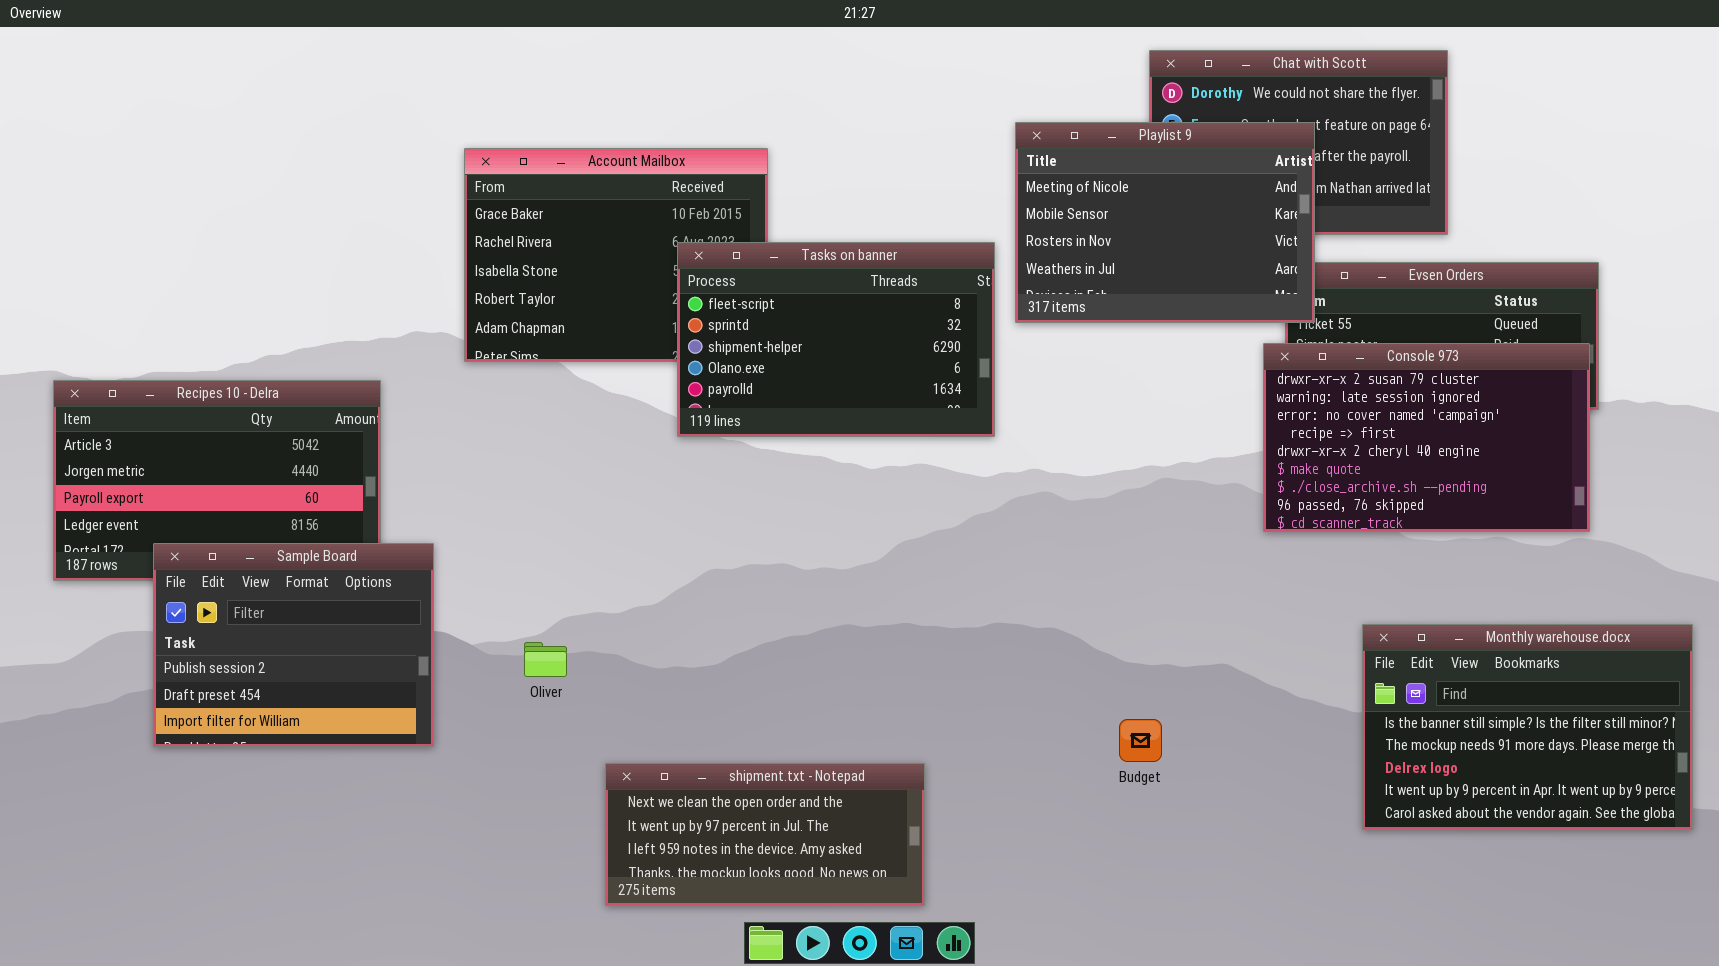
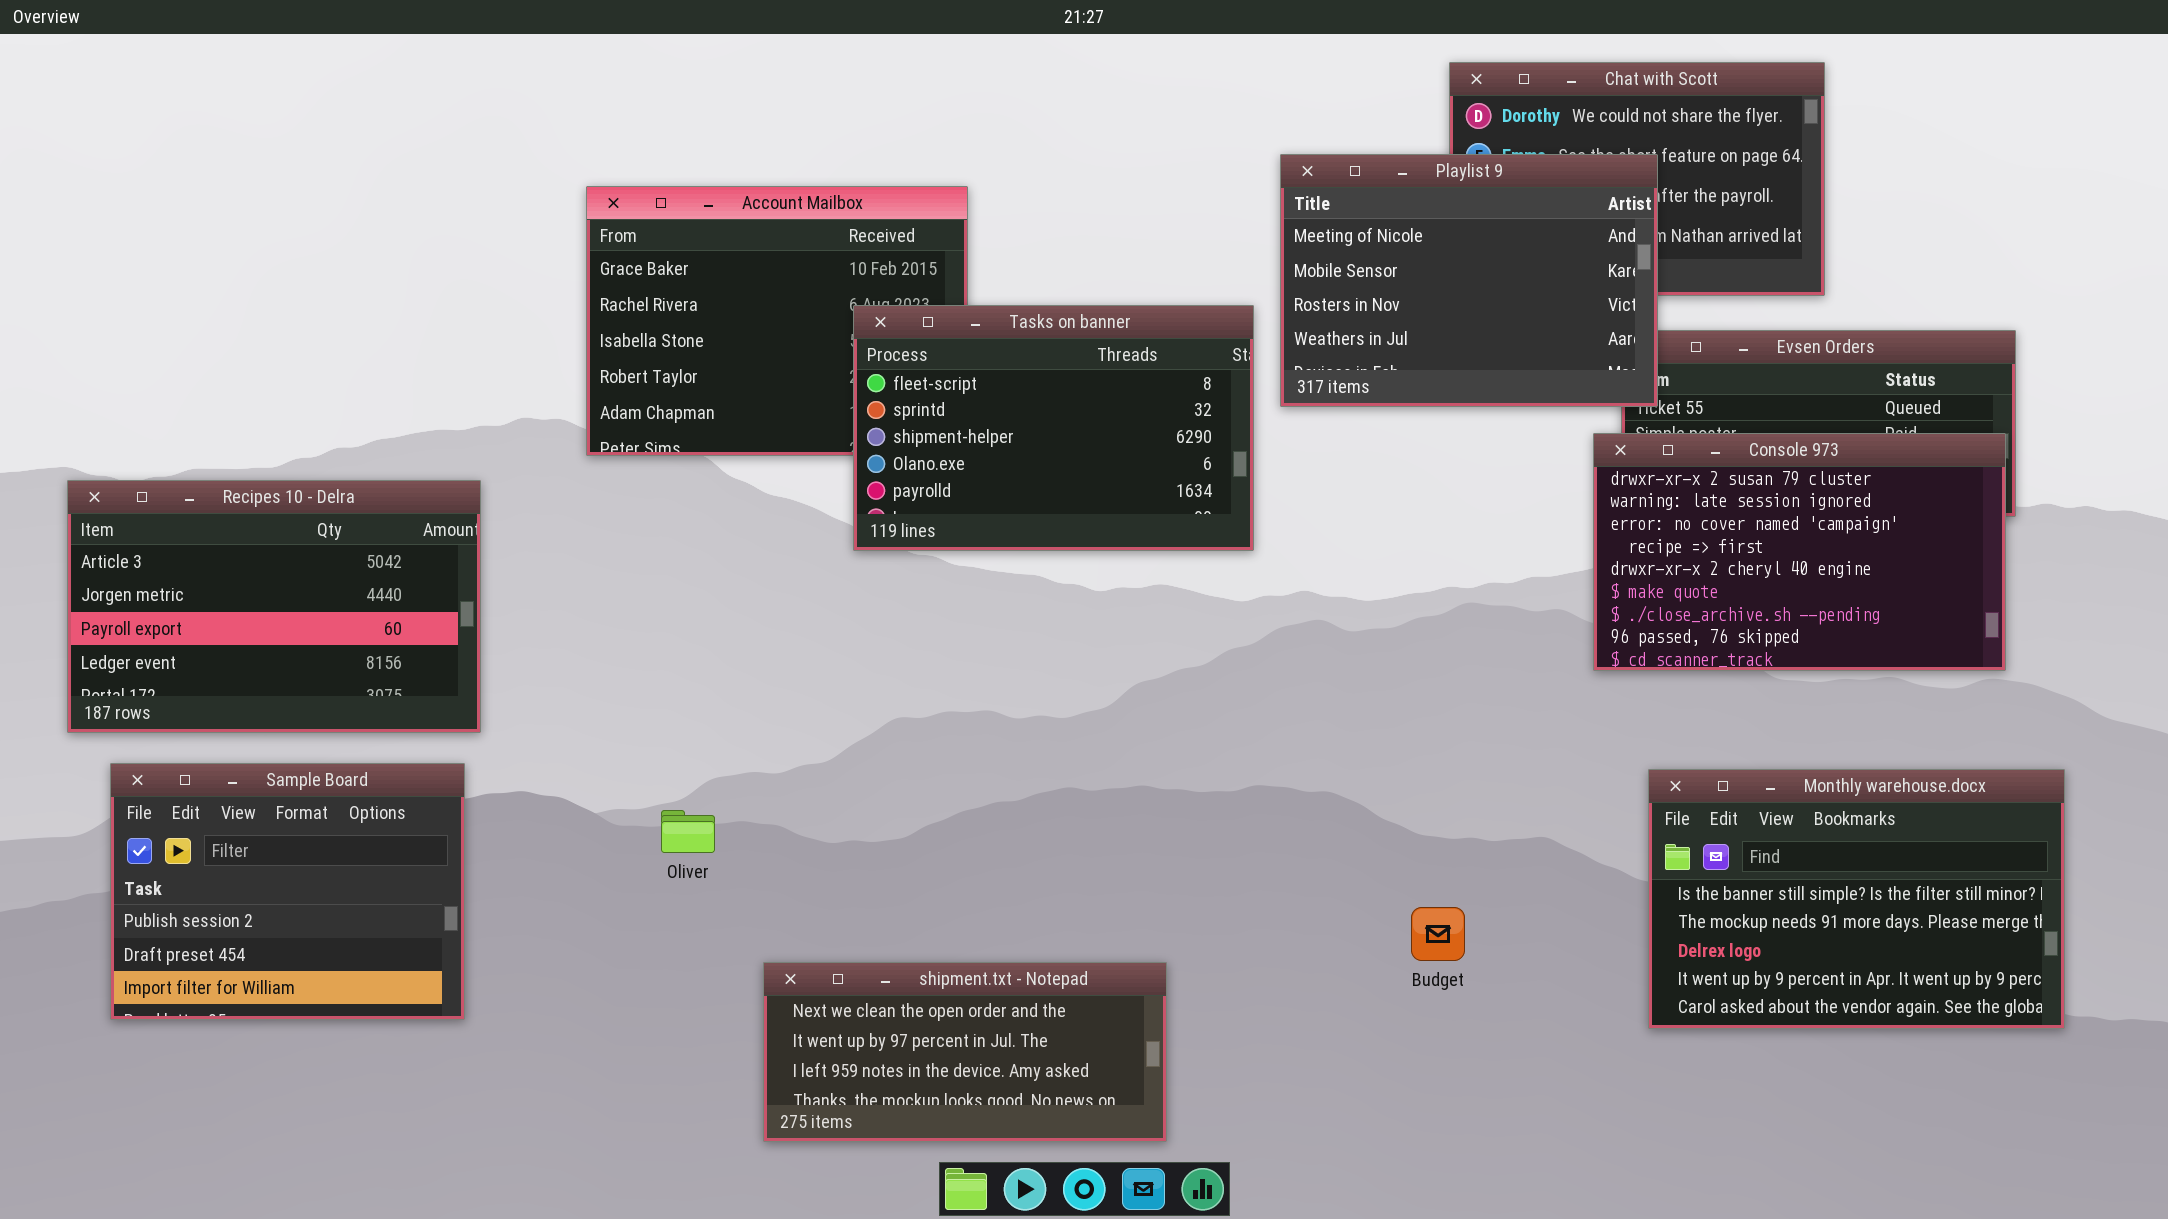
Sample Board: [153,543,434,747] -> [110,763,465,1020], moved
Monthly warehouse.docx: [1362,624,1693,830] -> [1648,769,2065,1029], moved

